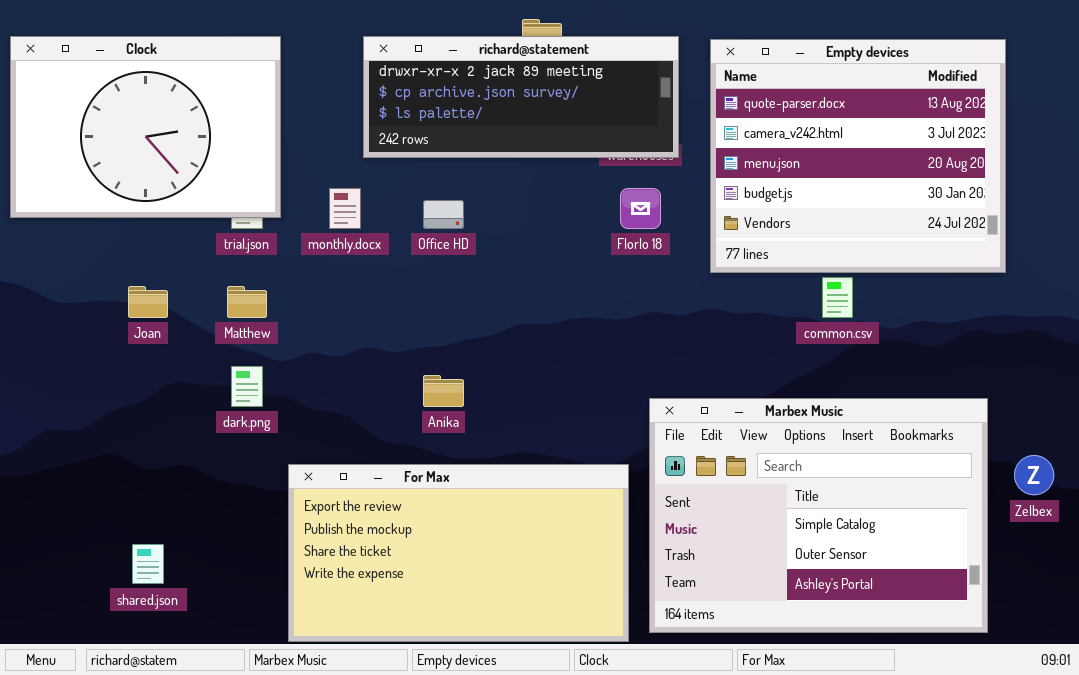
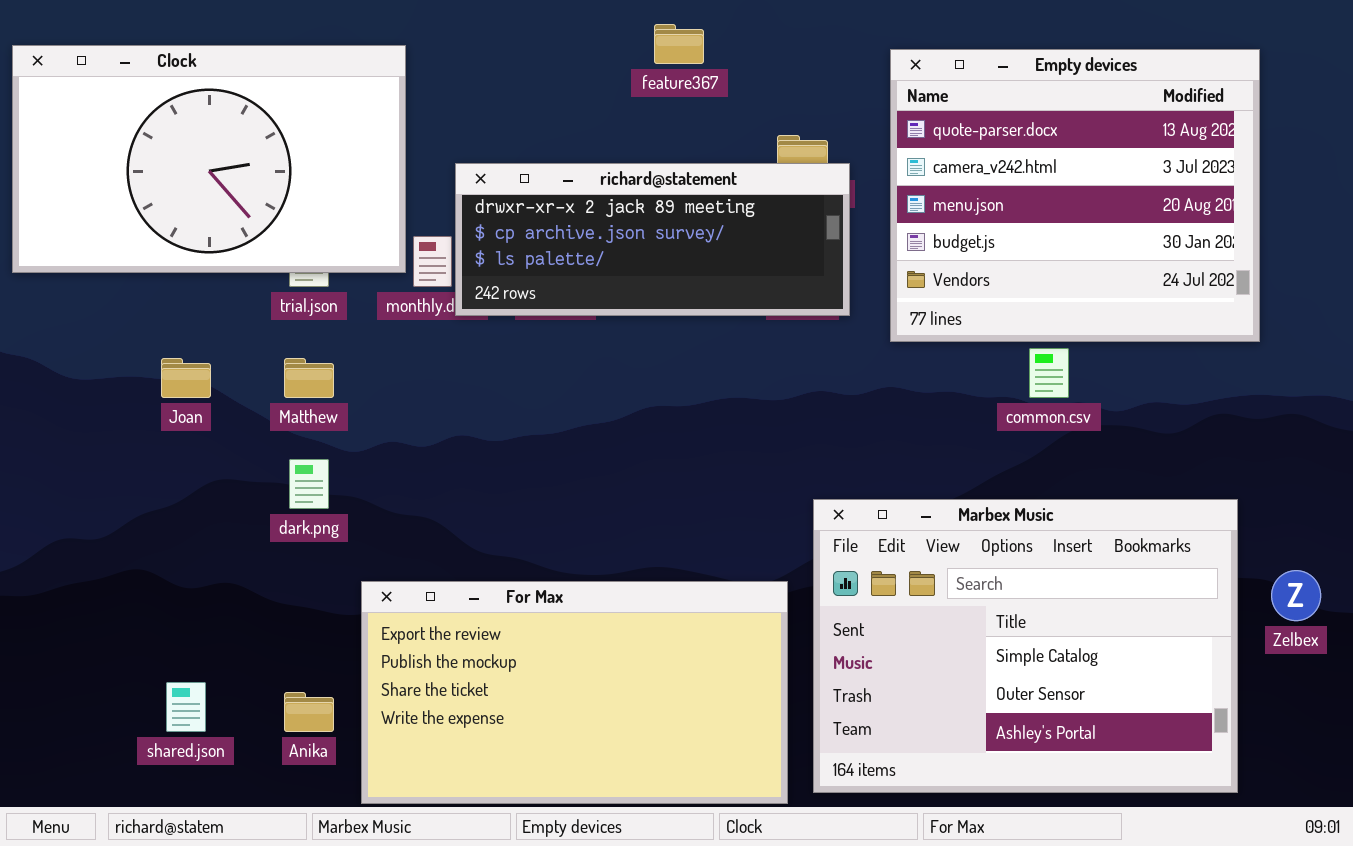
Clock: [10,36,281,218] -> [12,45,406,273], resized
richard@statement: [363,36,679,158] -> [455,163,850,316], moved
Anika: [423,375,464,407] -> [284,692,334,732], moved

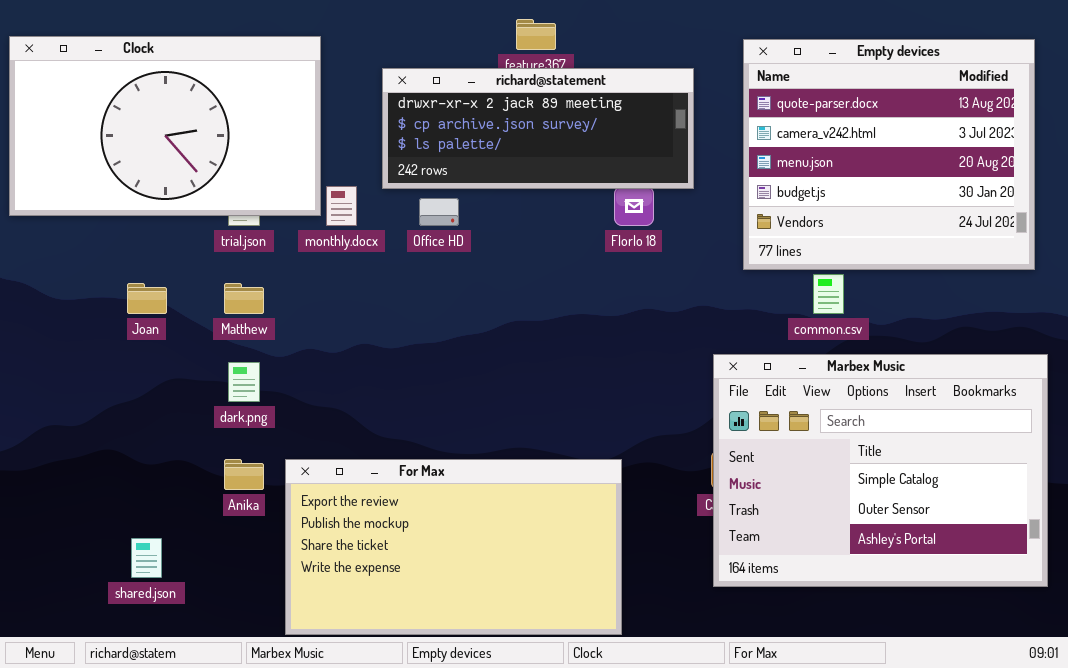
Empty devices: [890,49,1260,342] -> [743,39,1035,270], moved
richard@statement: [455,163,850,316] -> [382,68,694,189], moved
Marbex Music: [813,499,1238,793] -> [713,354,1048,587], moved
Anika: [284,692,334,732] -> [224,459,264,490], moved

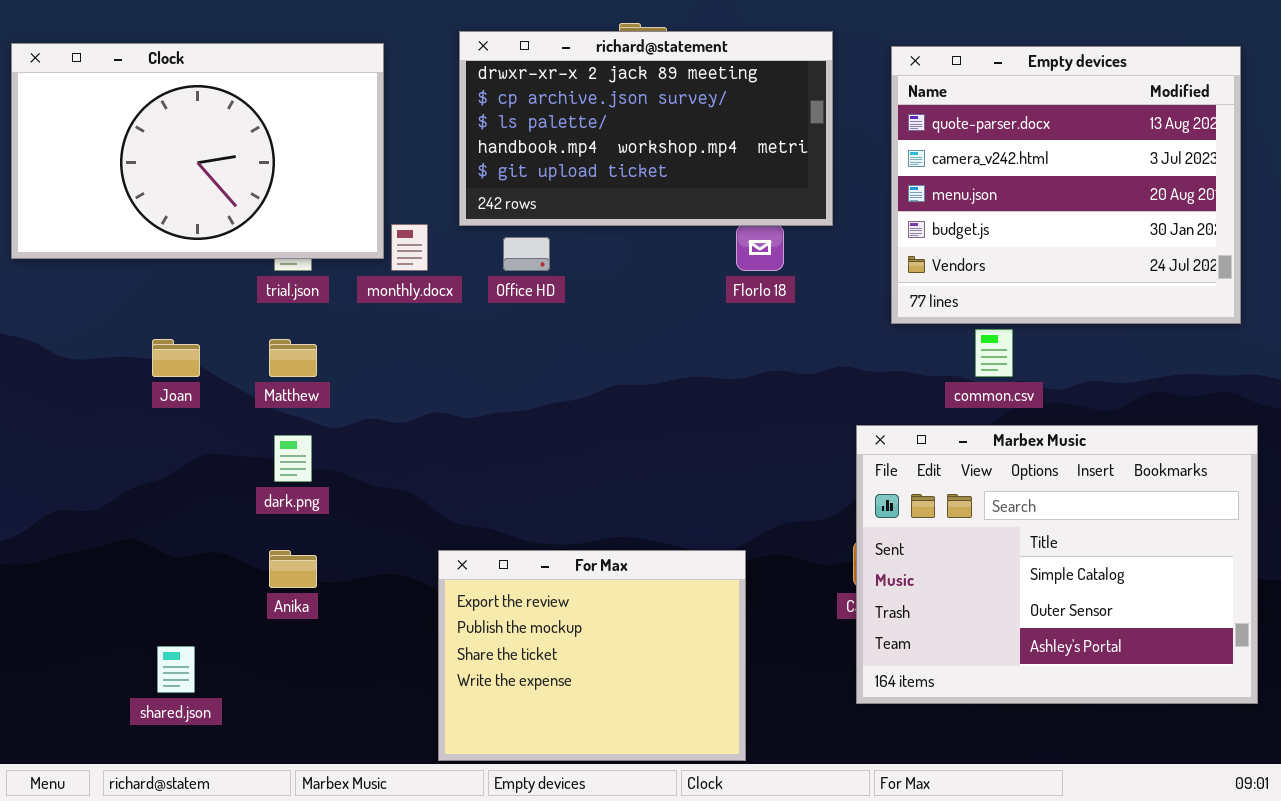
richard@statement: [382,68,694,189] -> [459,31,833,226], resized
For Max: [285,459,622,635] -> [438,550,746,761], resized

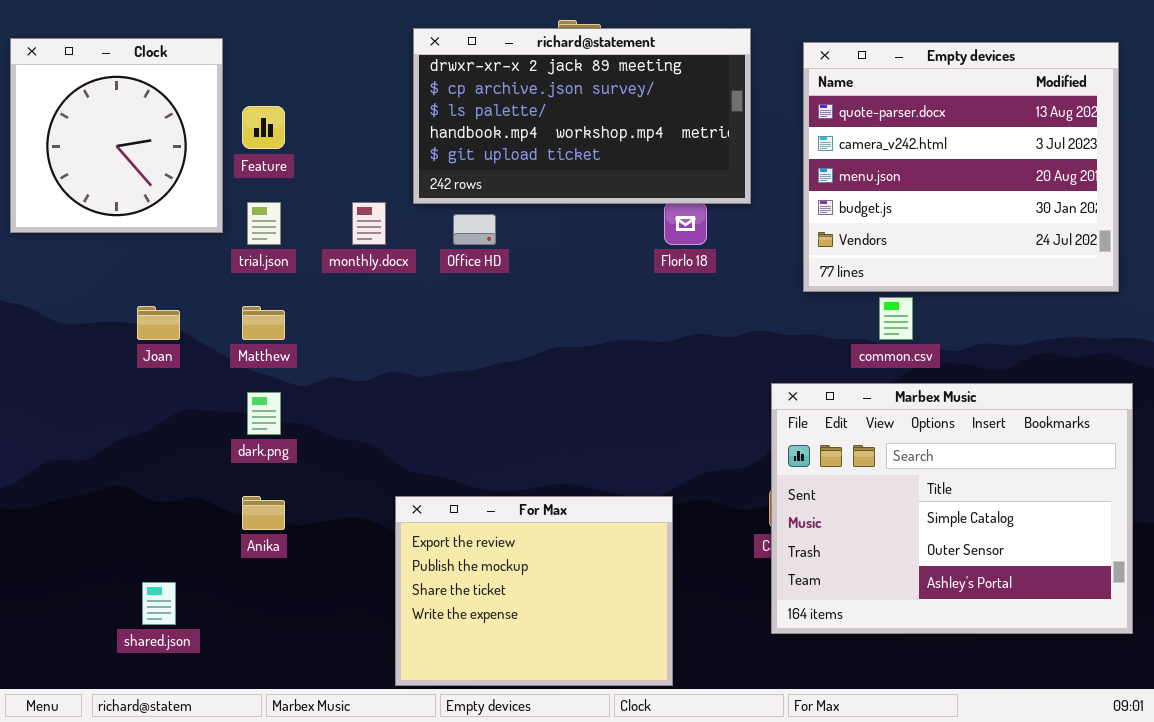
Clock: [11,43,384,259] -> [10,38,223,233], resized

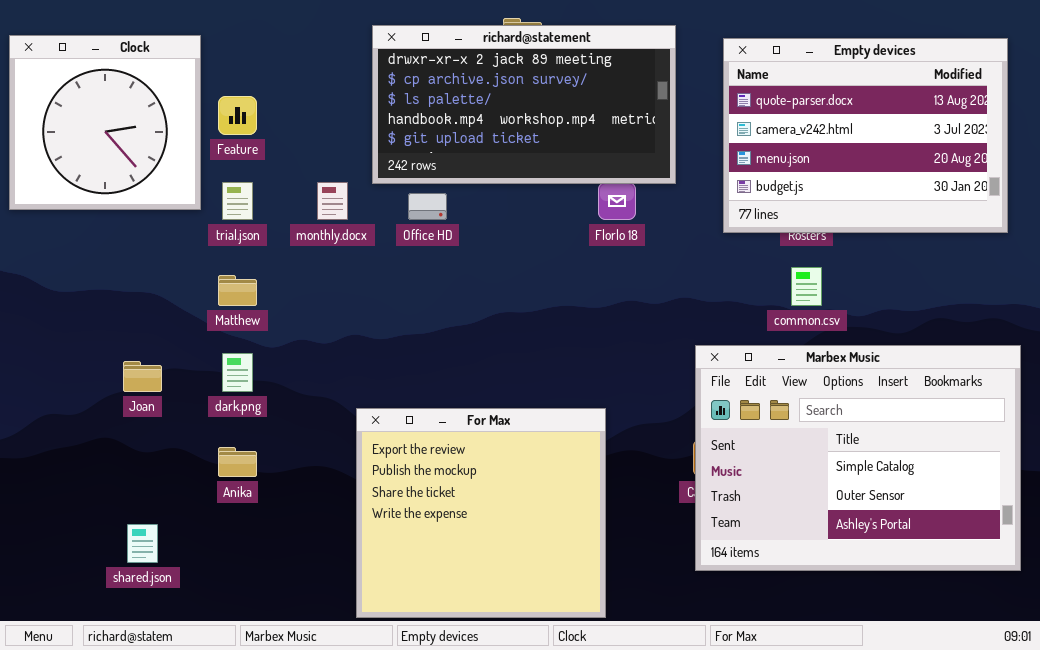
Empty devices: [803,42,1119,292] -> [723,38,1008,233], resized
Joan: [137,306,180,340] -> [123,361,162,392], moved
For Max: [395,496,673,686] -> [356,408,606,618], resized

